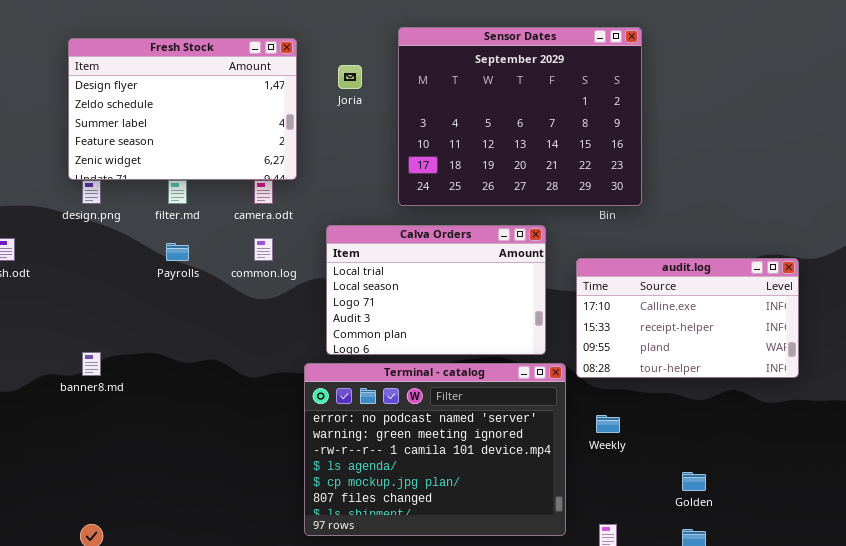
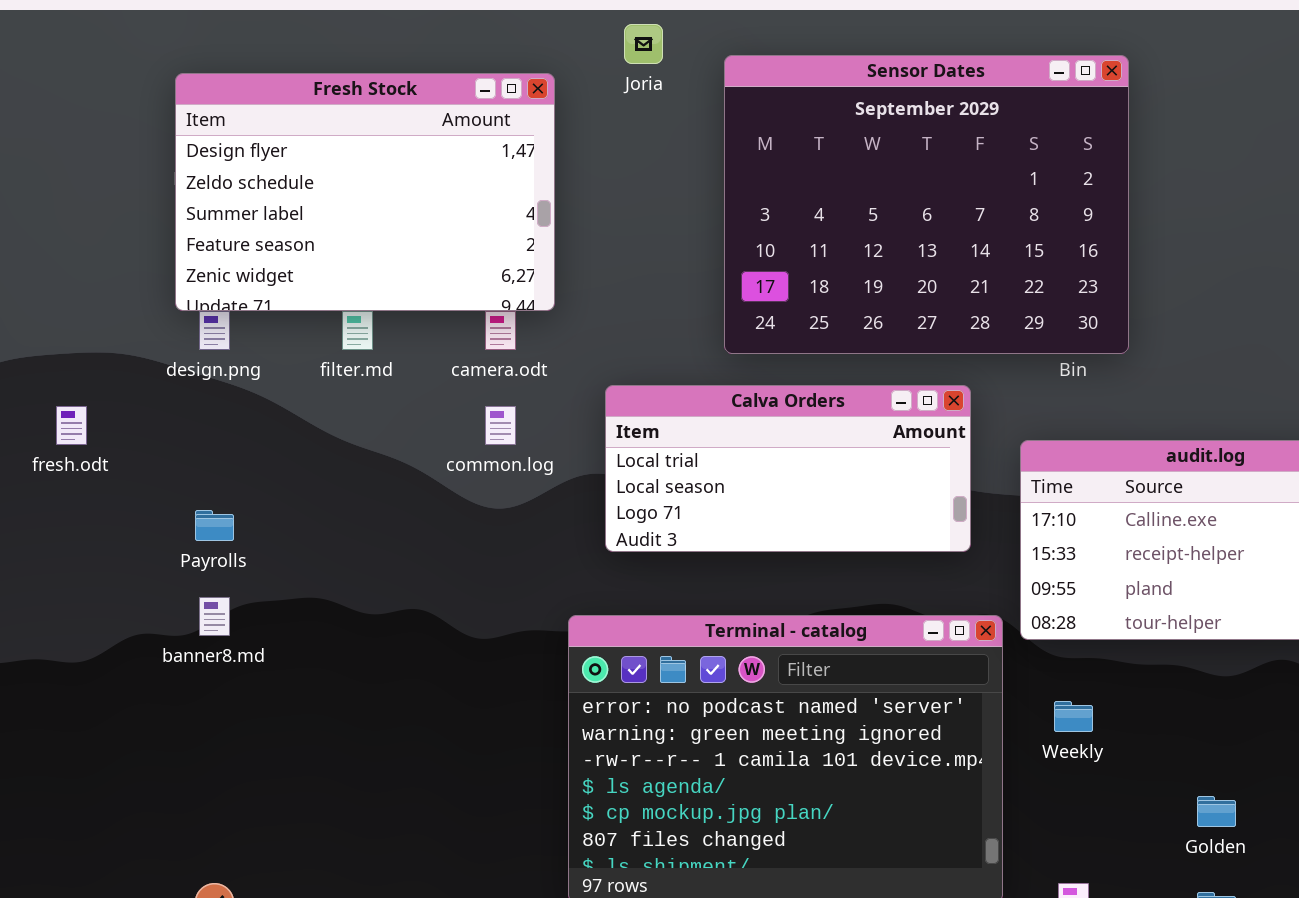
Joria: [338,65,362,89] -> [624,24,663,64], moved
Calva Orders: [326,225,546,355] -> [605,385,971,552], resized
Payrolls: [166,243,189,261] -> [195,510,234,541], moved

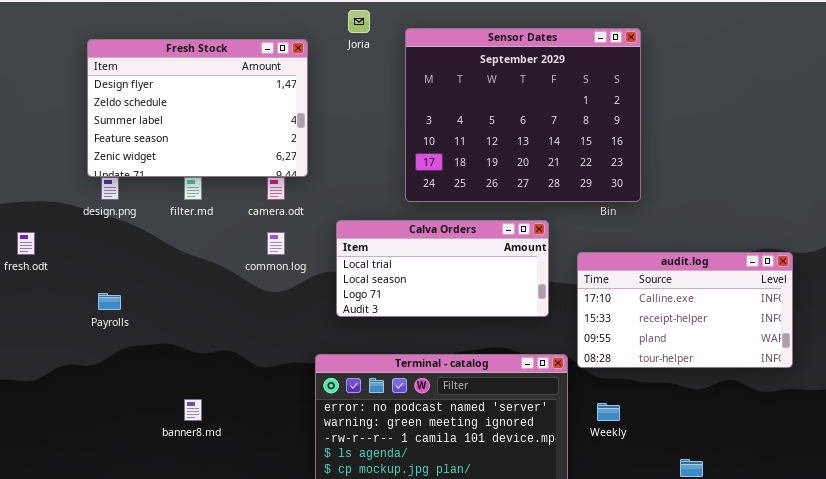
banner8.md: [199,597,230,636] -> [184,399,202,421], moved

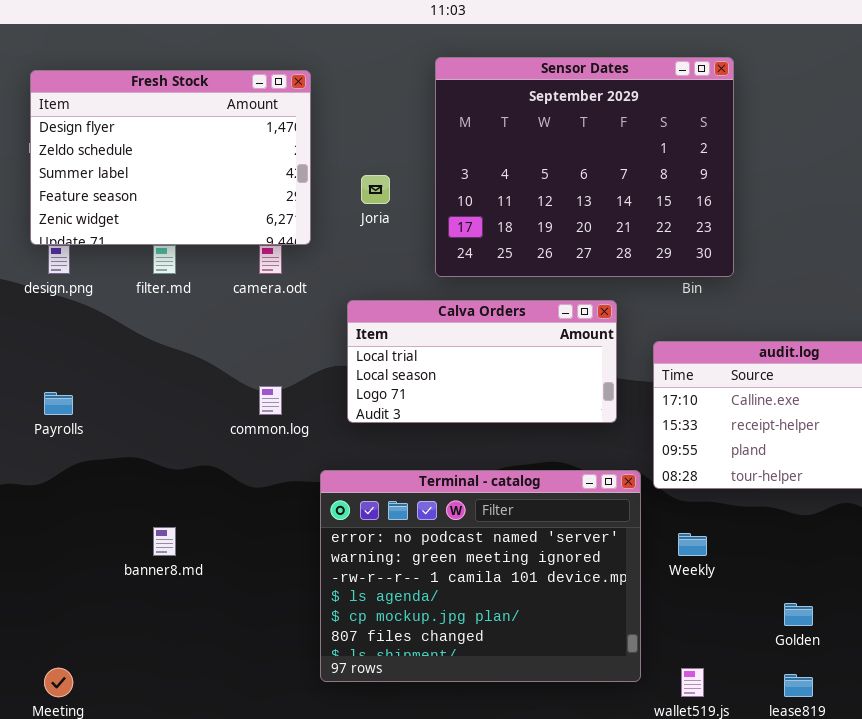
Joria: [348,10,370,33] -> [361,175,390,204], moved
common.log: [267,232,285,255] -> [259,386,282,415], moved

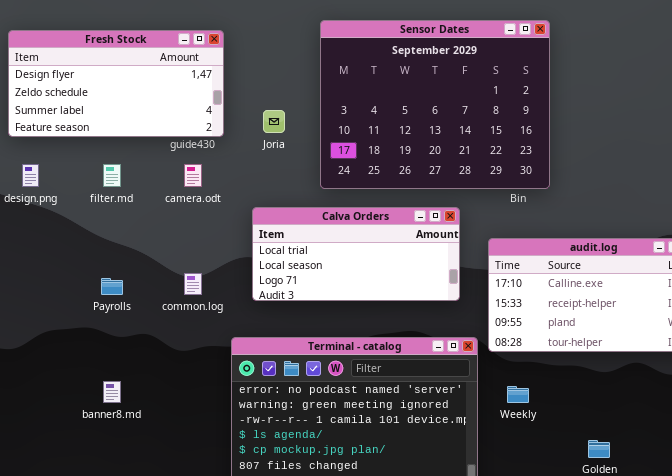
Fresh Stock: [30,70,311,245] -> [8,30,224,137], resized
Payrolls: [44,392,73,415] -> [101,278,123,295], moved

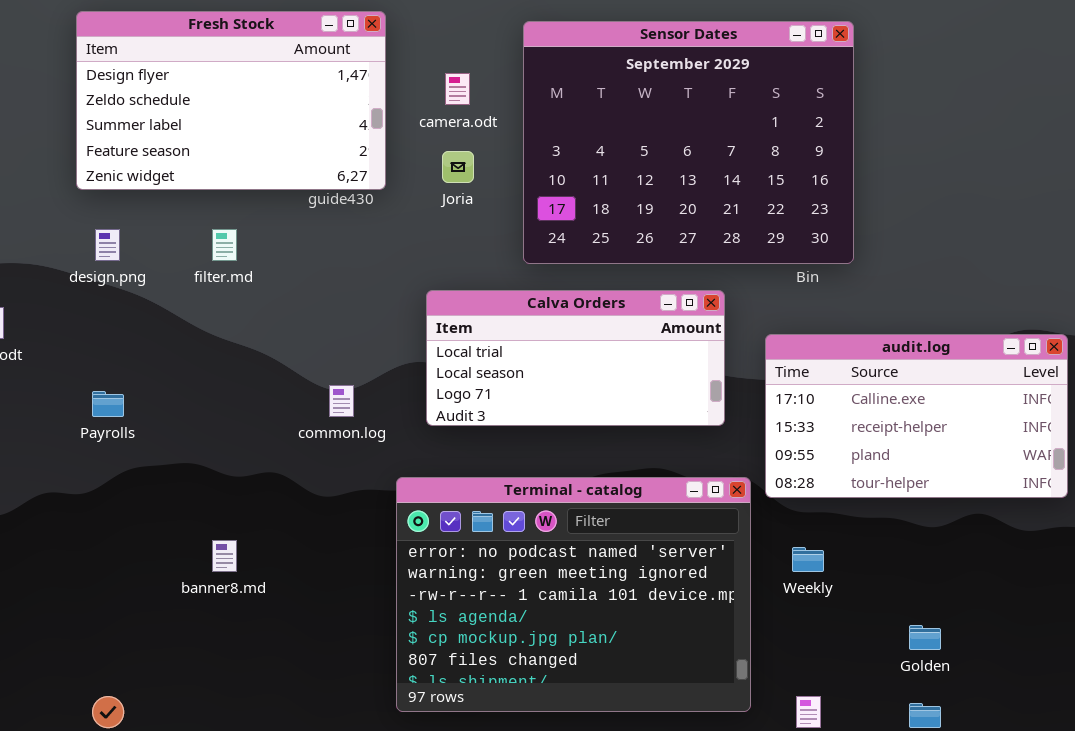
Fresh Stock: [8,30,224,137] -> [76,11,386,190], resized
camera.odt: [184,164,202,187] -> [445,73,470,105], moved
Payrolls: [101,278,123,295] -> [92,391,124,417], moved

